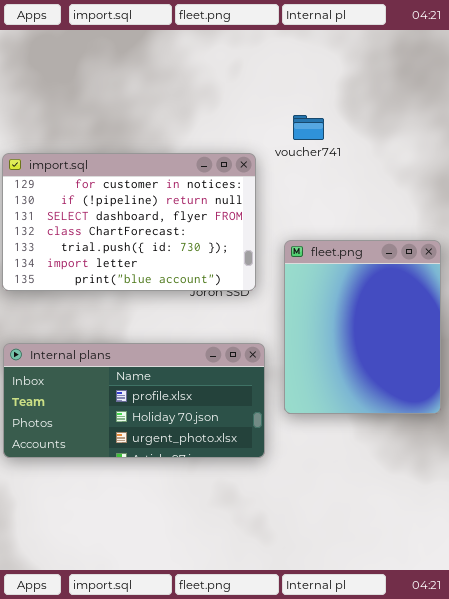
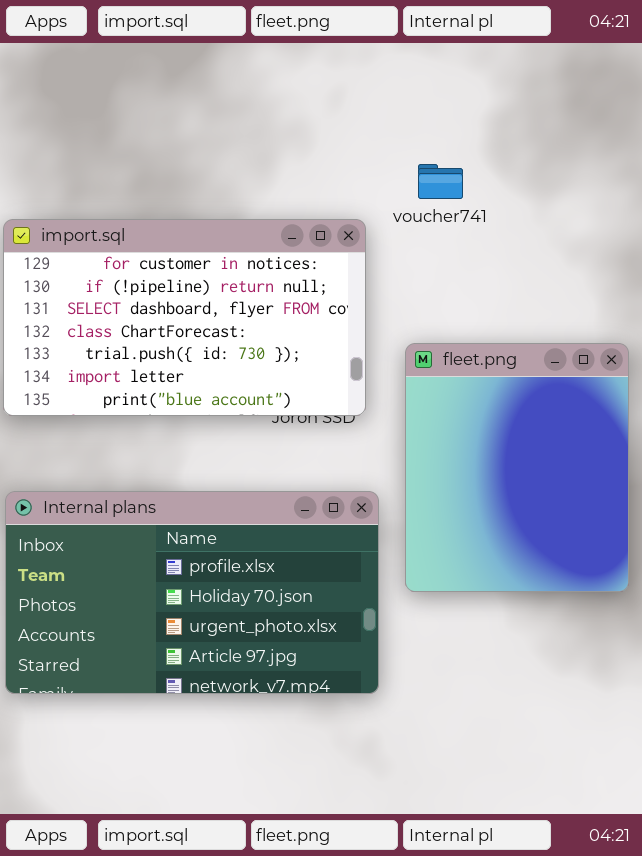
Internal plans: [3,343,265,458] -> [5,491,379,694], resized

